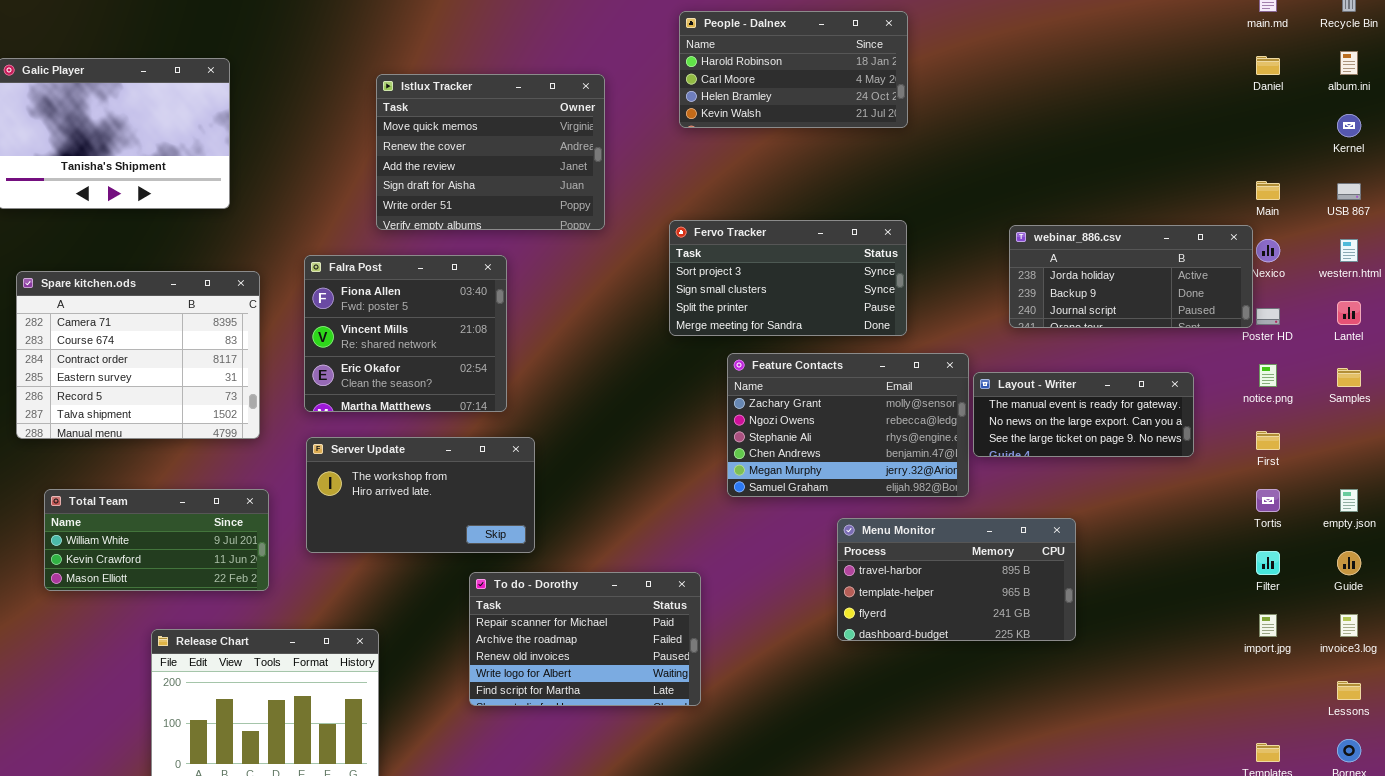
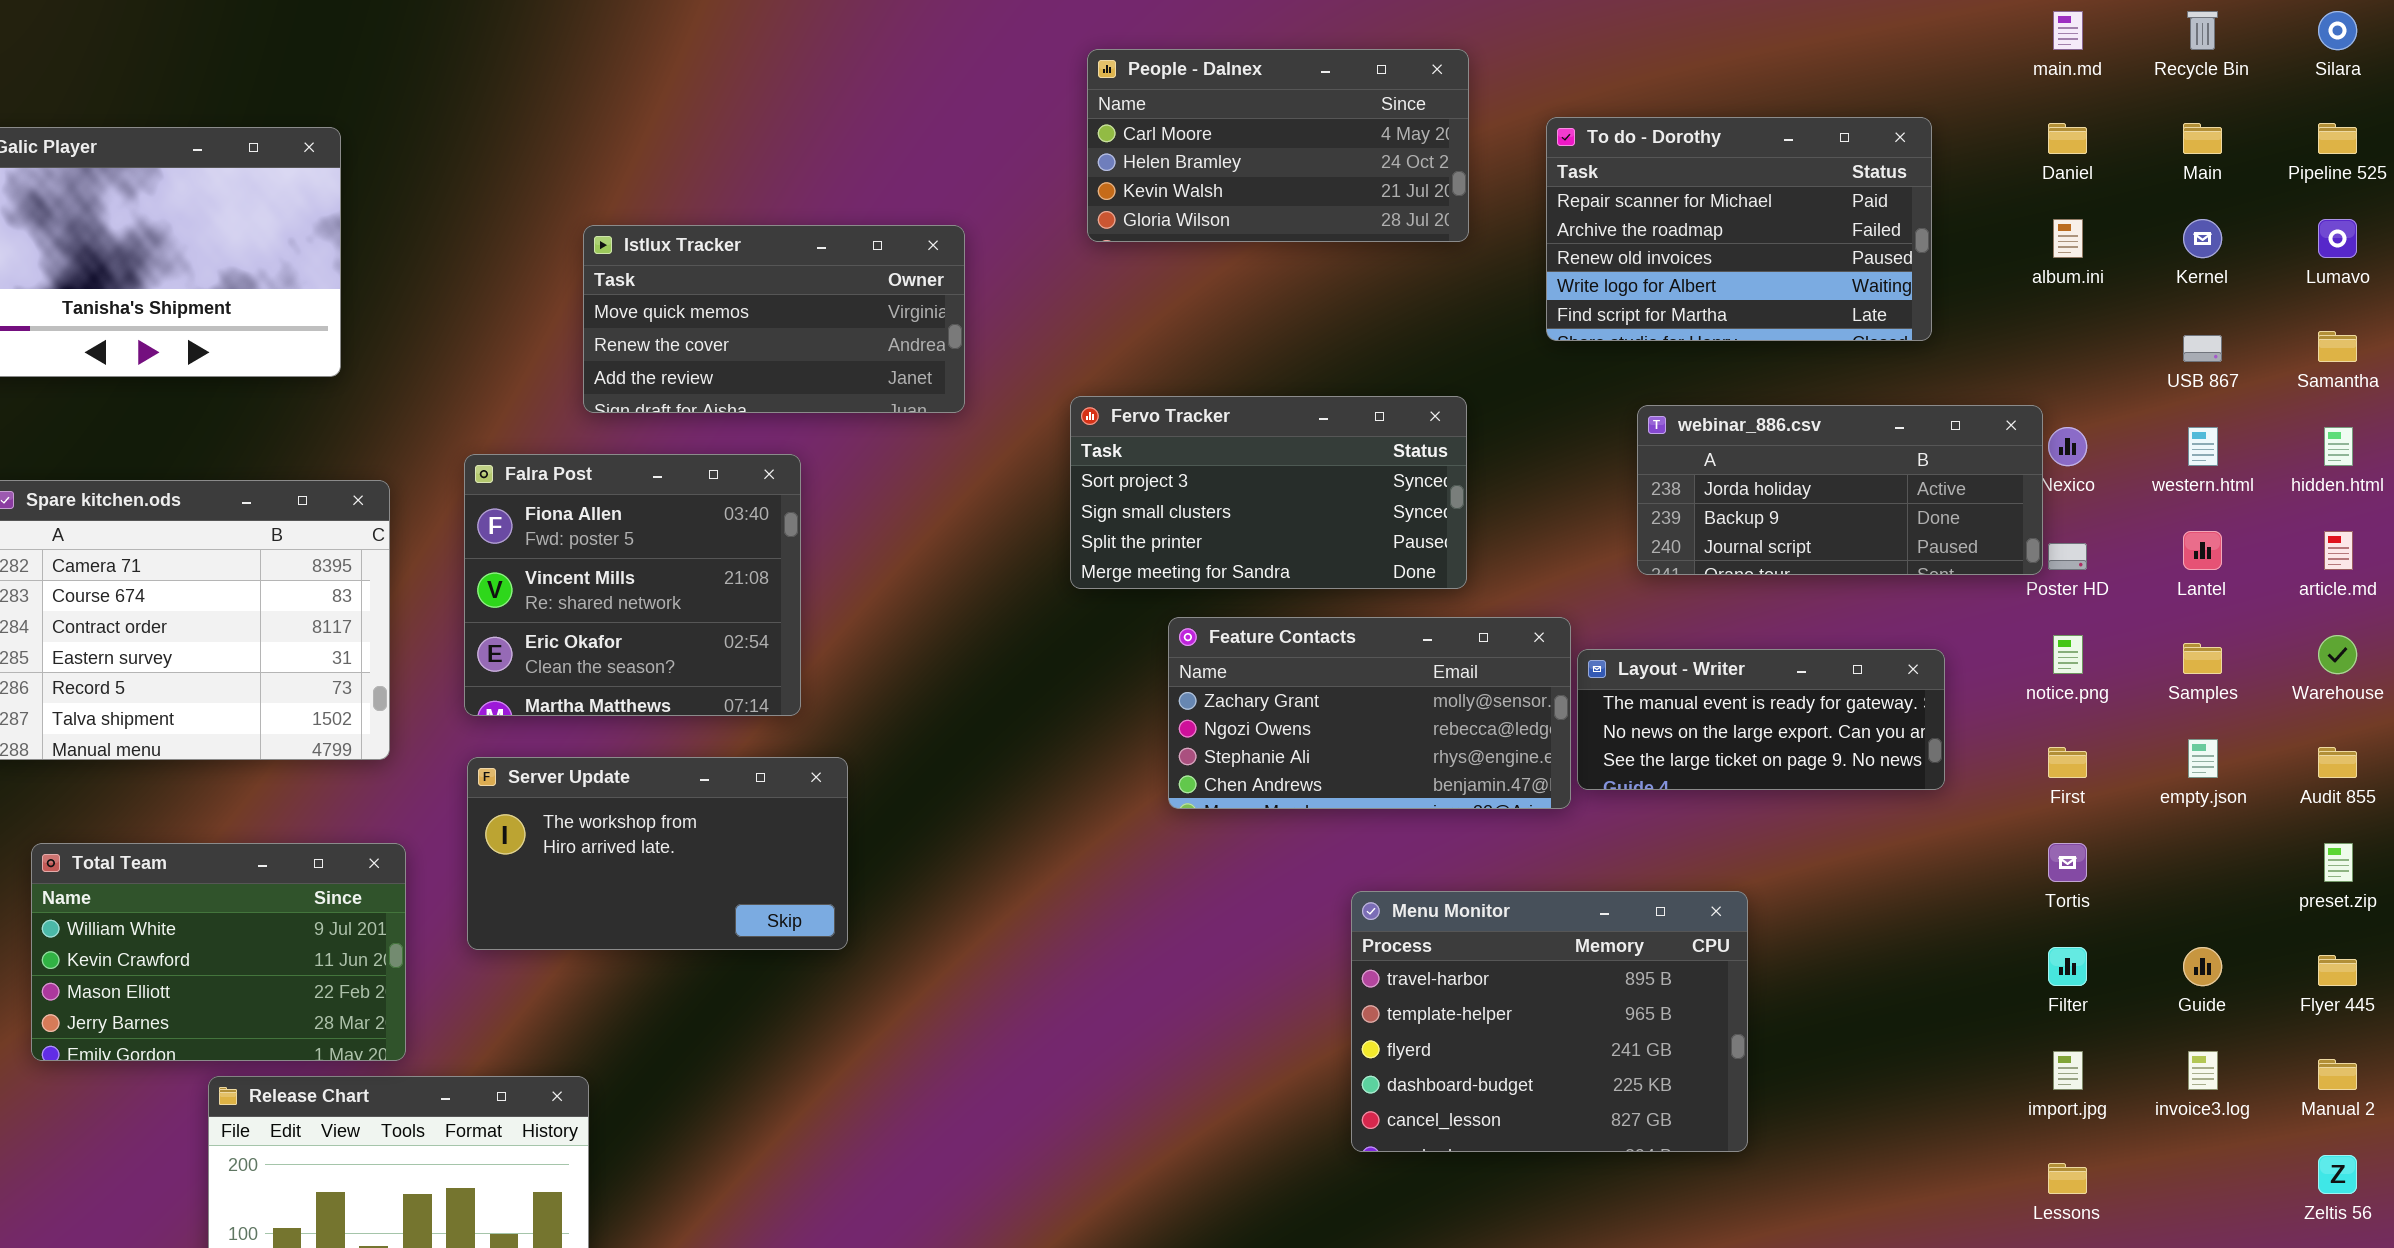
People - Dalnex: [679,11,908,128] -> [1087,49,1469,242], scrolled down 1 row
album.ini: [1340,51,1358,75] -> [2053,219,2083,258], moved
Istlux Tracker: [376,74,605,230] -> [583,225,965,413], resized
Main: [1256,181,1280,200] -> [2183,123,2222,154], moved
Feature Contacts: [727,353,969,497] -> [1168,617,1571,809], resized
Total Team: [44,489,269,591] -> [31,843,406,1061], resized
empty.json: [1340,489,1358,512] -> [2188,739,2218,778], moved
Menu Monitor: [837,518,1076,641] -> [1351,891,1748,1152], resized
To do - Dorothy: [469,572,701,706] -> [1546,117,1932,341], moved
Lessons: [1337,681,1361,700] -> [2048,1163,2087,1194], moved

